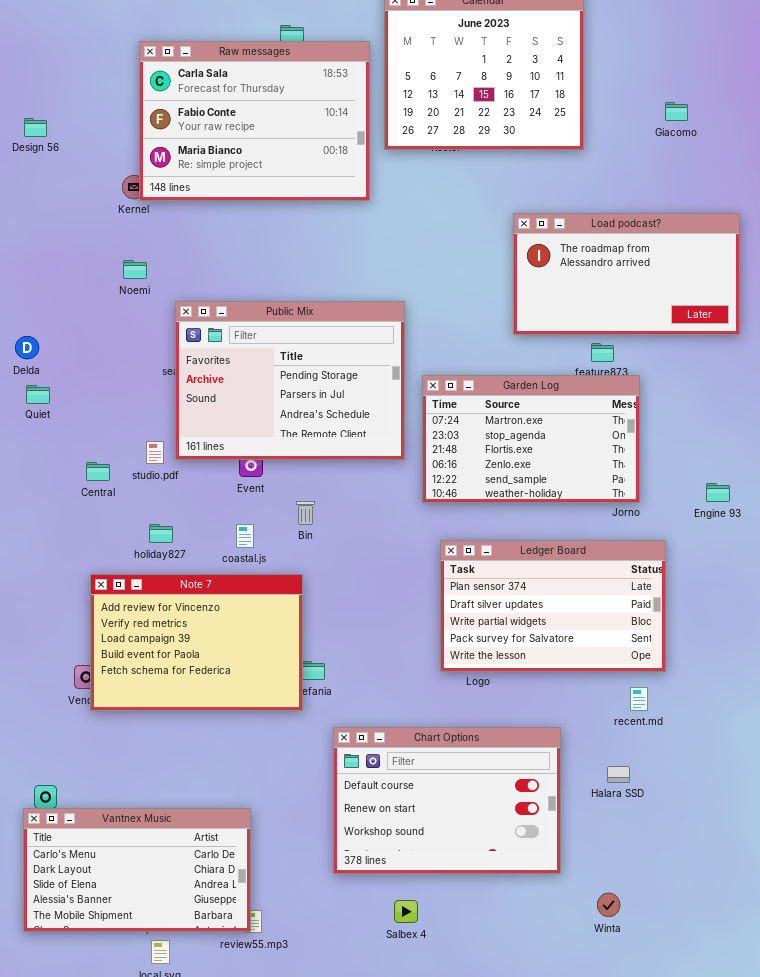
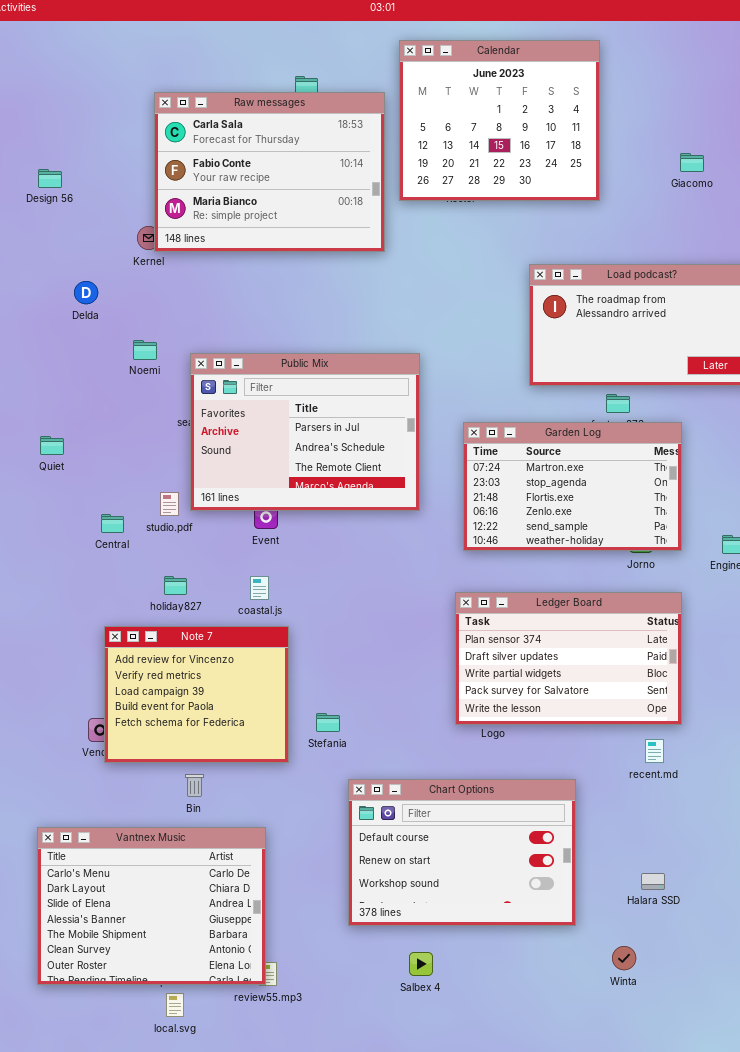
Noemi: [123,260,147,279] -> [133,340,157,360], moved
Public Mix: [175,301,405,460] -> [190,353,420,511], scrolled down 1 row
Delda: [15,336,39,359] -> [74,281,98,304], moved
Garden Log: [422,375,640,503] -> [463,422,682,551], moved
Bin: [296,501,315,525] -> [185,774,204,797], moved
Note 7: [90,574,303,711] -> [104,626,289,763], resized
Halara SSD: [607,766,630,783] -> [641,873,665,890], moved
Vantnex Music: [23,808,251,932] -> [37,827,266,985], resized

